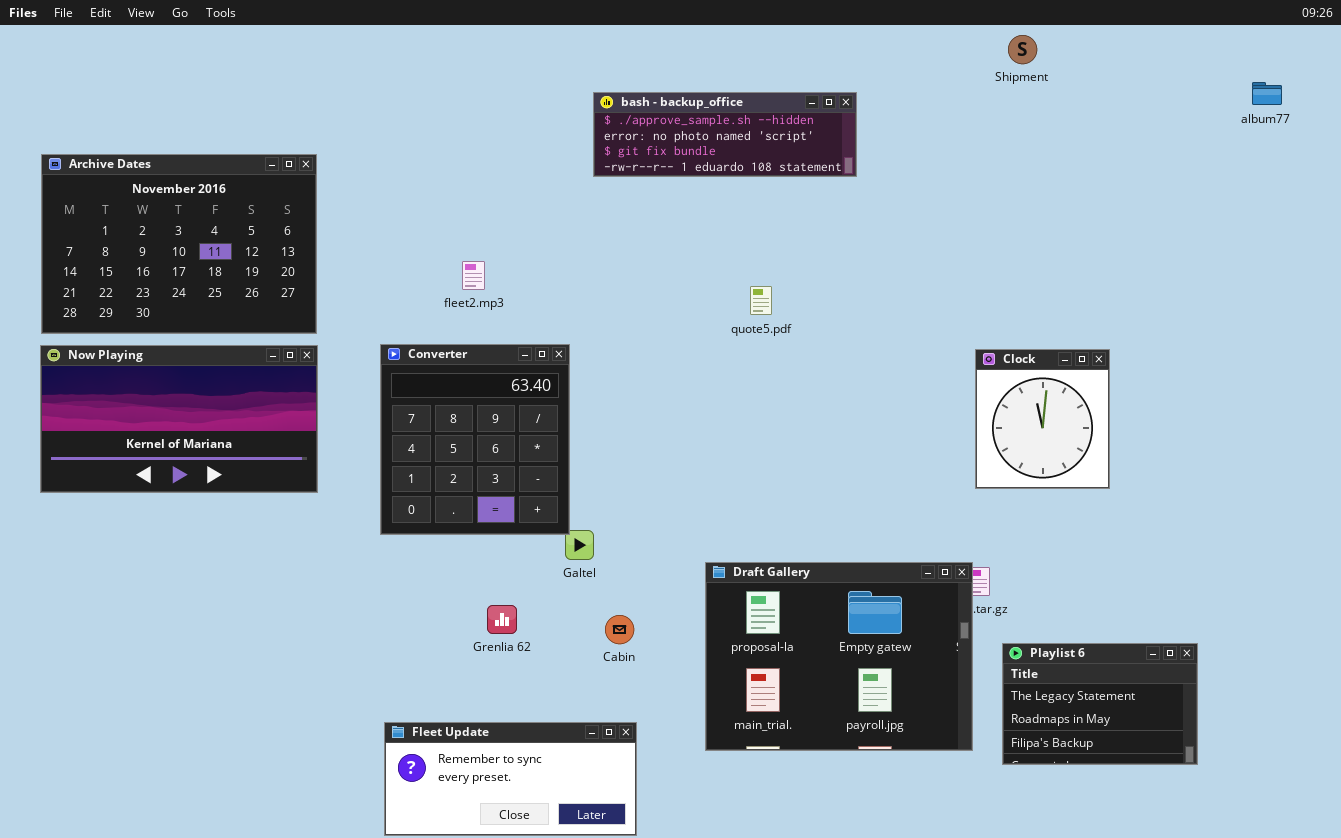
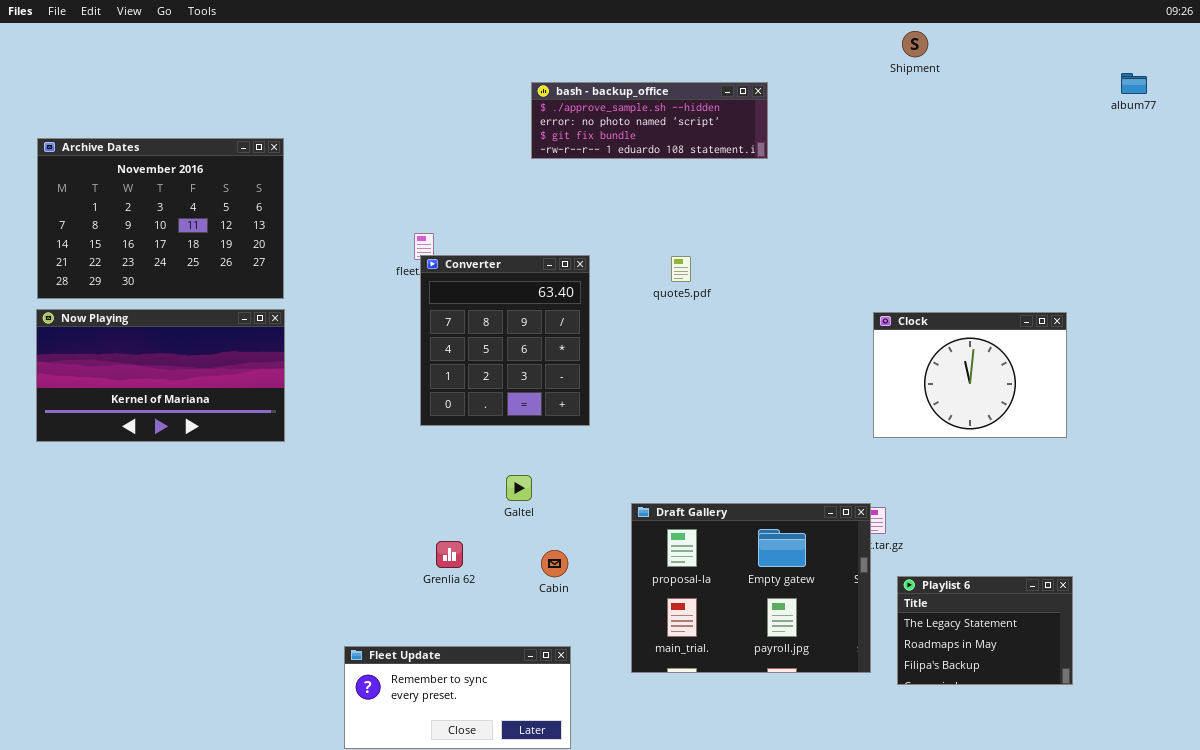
Converter: [380,344,570,535] -> [420,255,590,426], moved
Clock: [975,349,1110,489] -> [873,312,1067,438], resized

